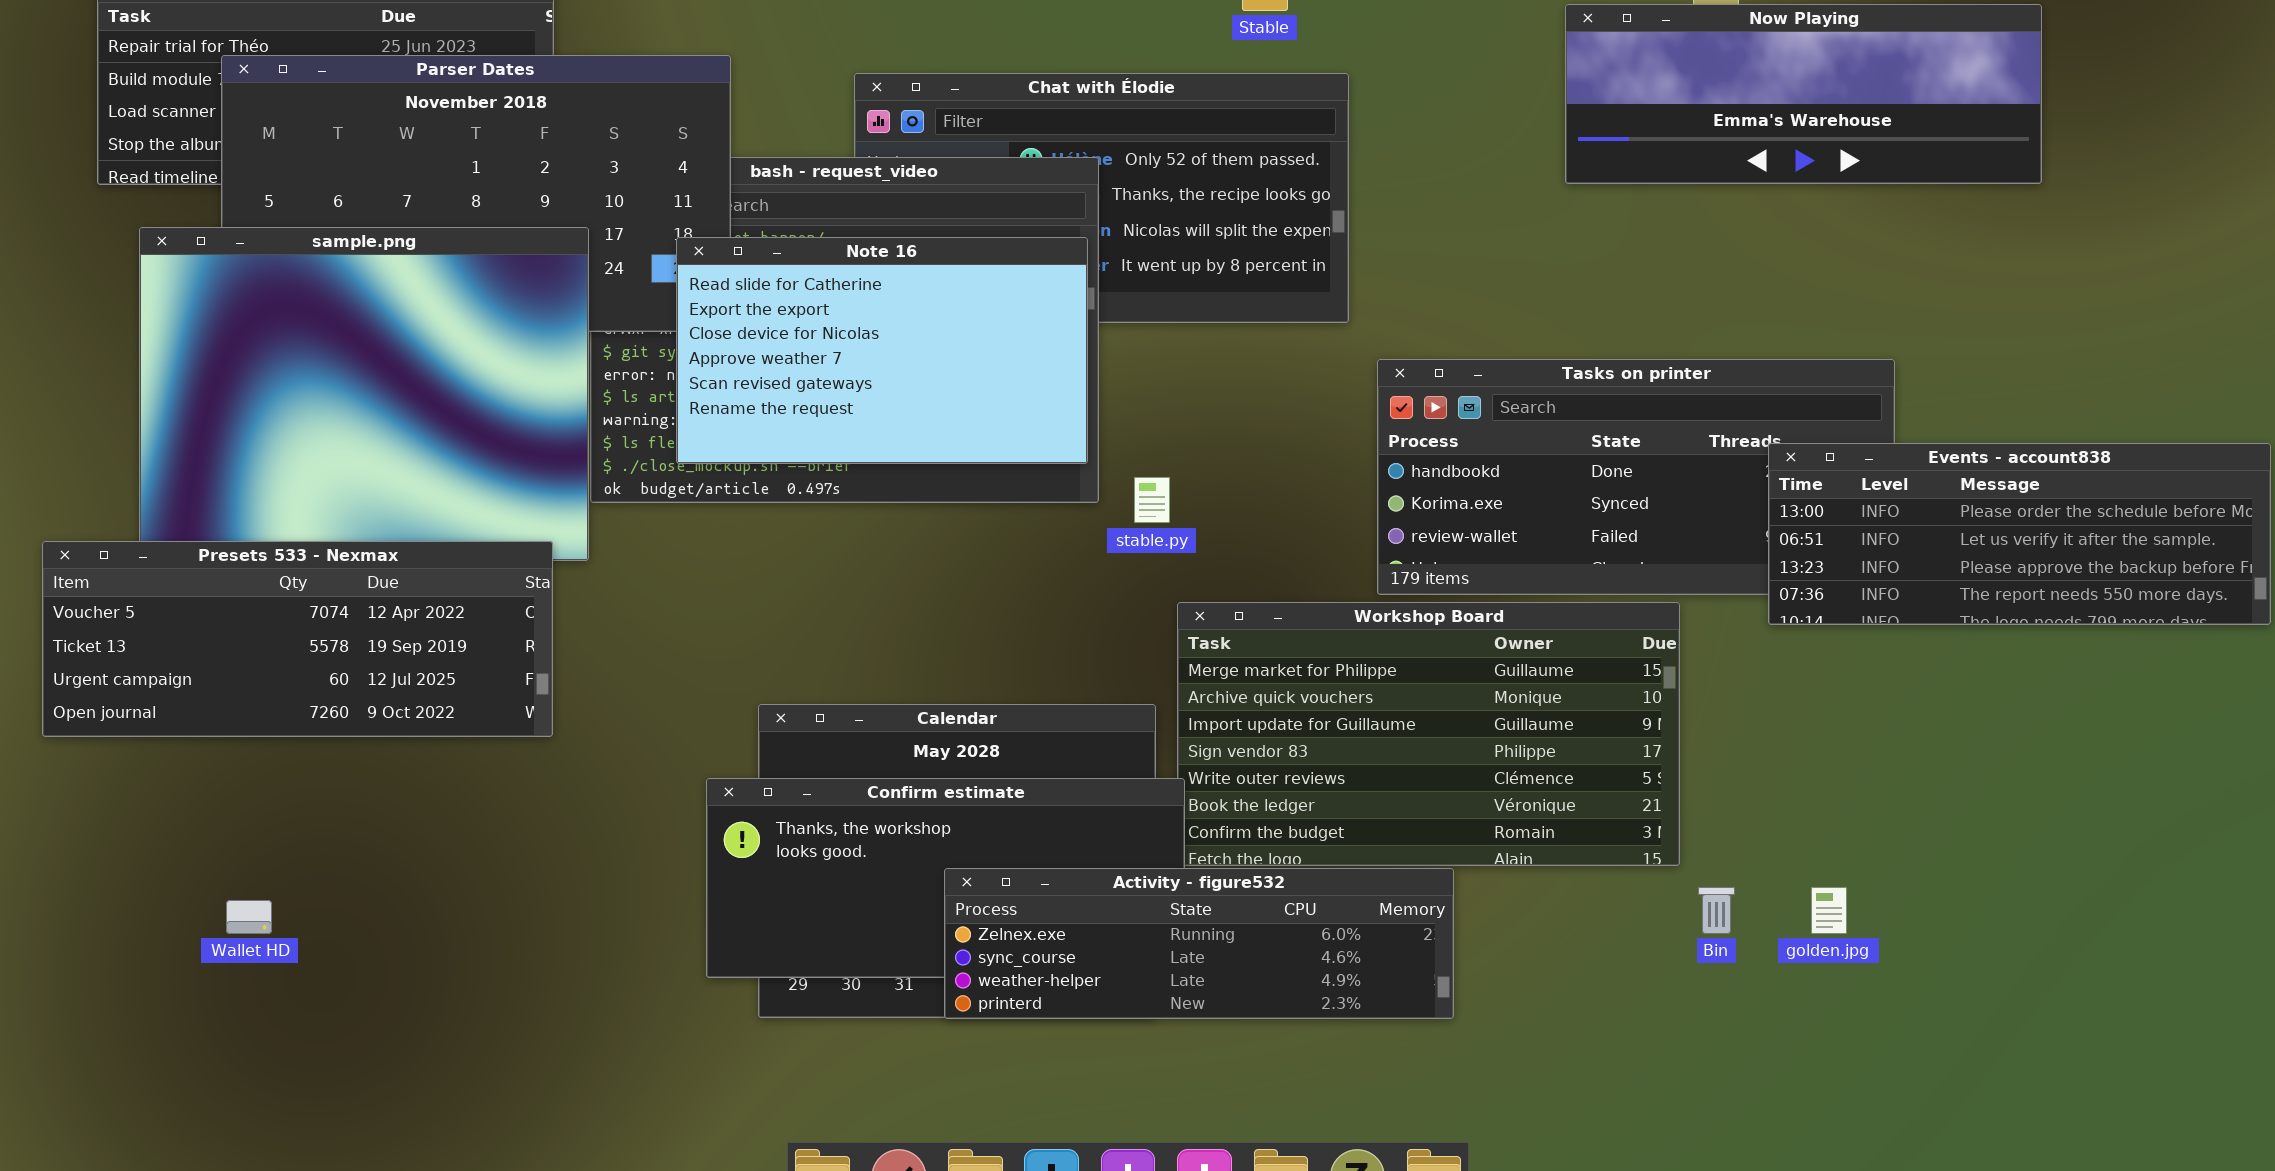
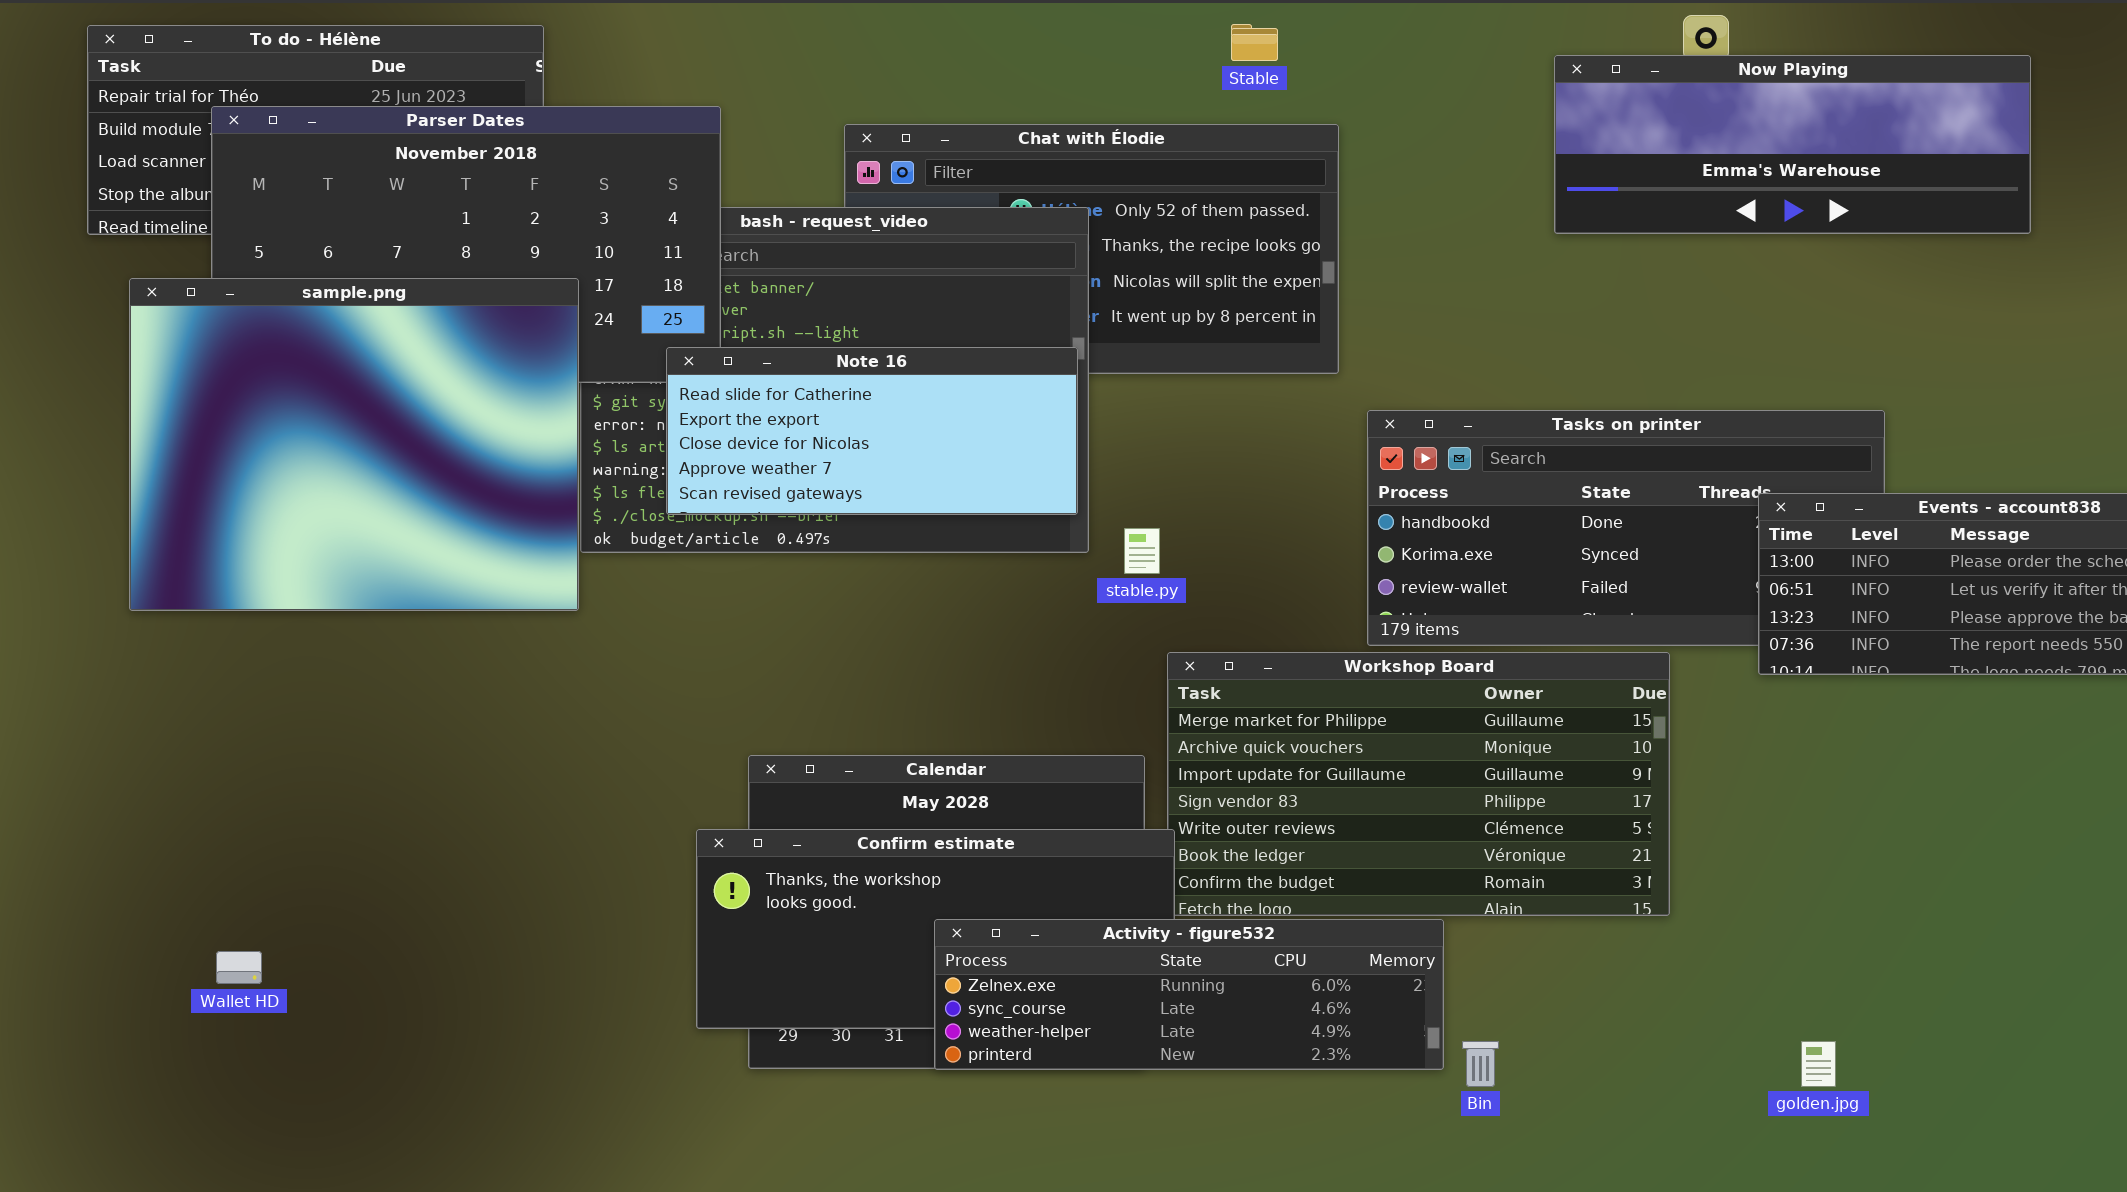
Note 16: [676,237,1088,464] -> [666,347,1078,515], resized
Presets 533 - Nexmax: [42,541,553,737] -> none, closed
Bin: [1698,887,1735,934] -> [1462,1041,1499,1087], moved
golden.jpg: [1811,887,1847,934] -> [1801,1041,1836,1087], moved

